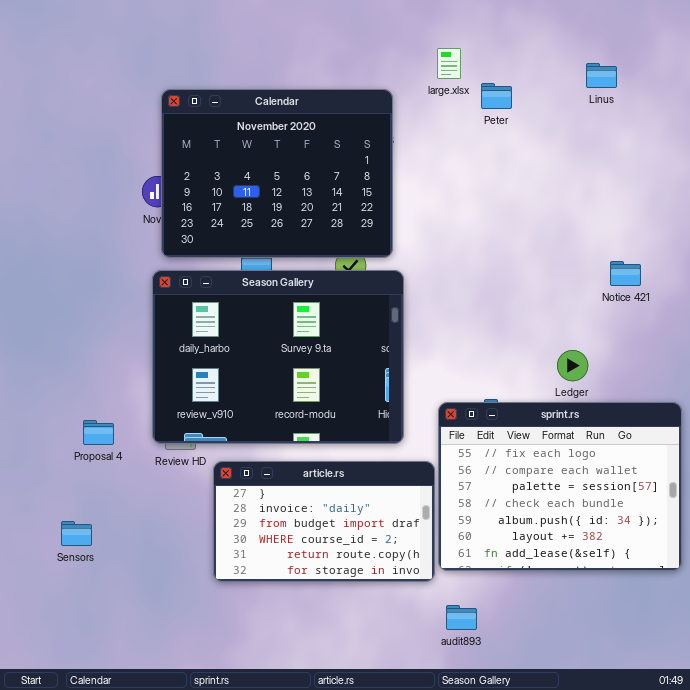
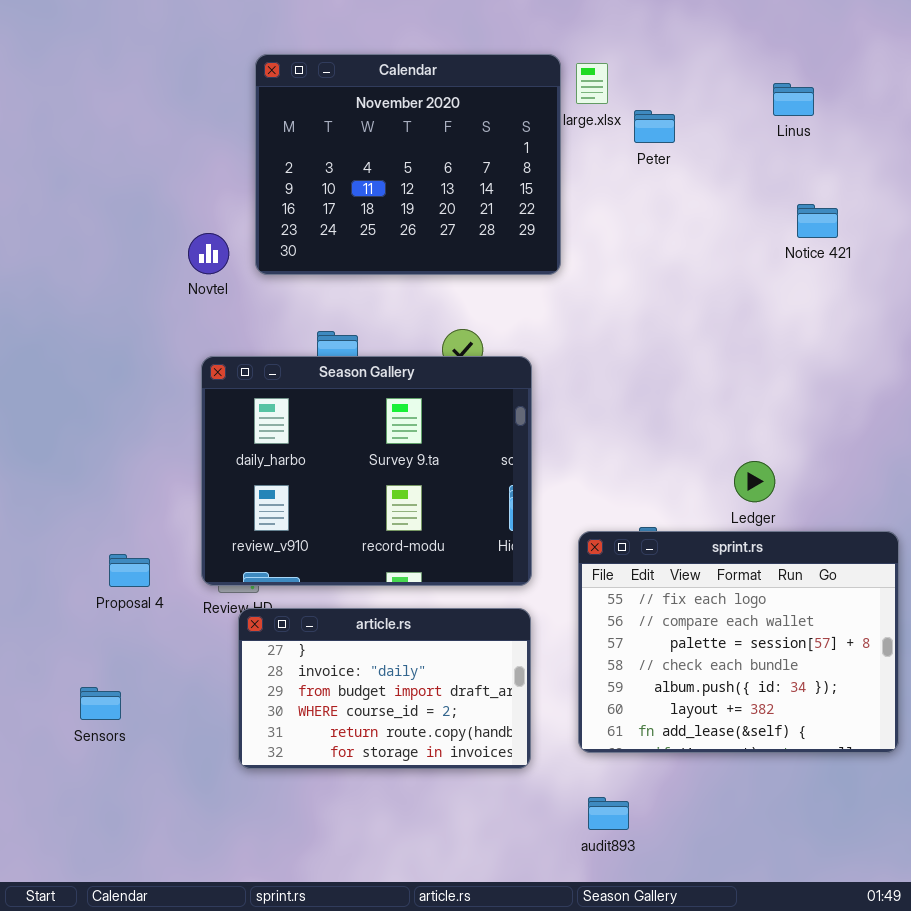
Calendar: [161,89,393,258] -> [255,54,561,275], moved
Notice 421: [610,261,641,286] -> [797,204,838,238], moved
article.rs: [213,461,435,582] -> [238,608,531,769], moved

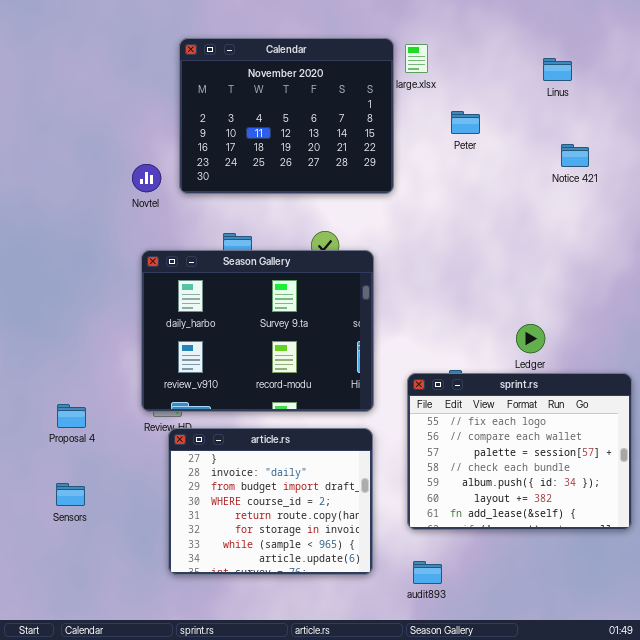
Peter: [634,110,675,143] -> [451,111,480,134], moved
Proposal 4: [109,554,150,587] -> [57,404,86,428], moved
article.rs: [238,608,531,769] -> [168,428,373,575], resized

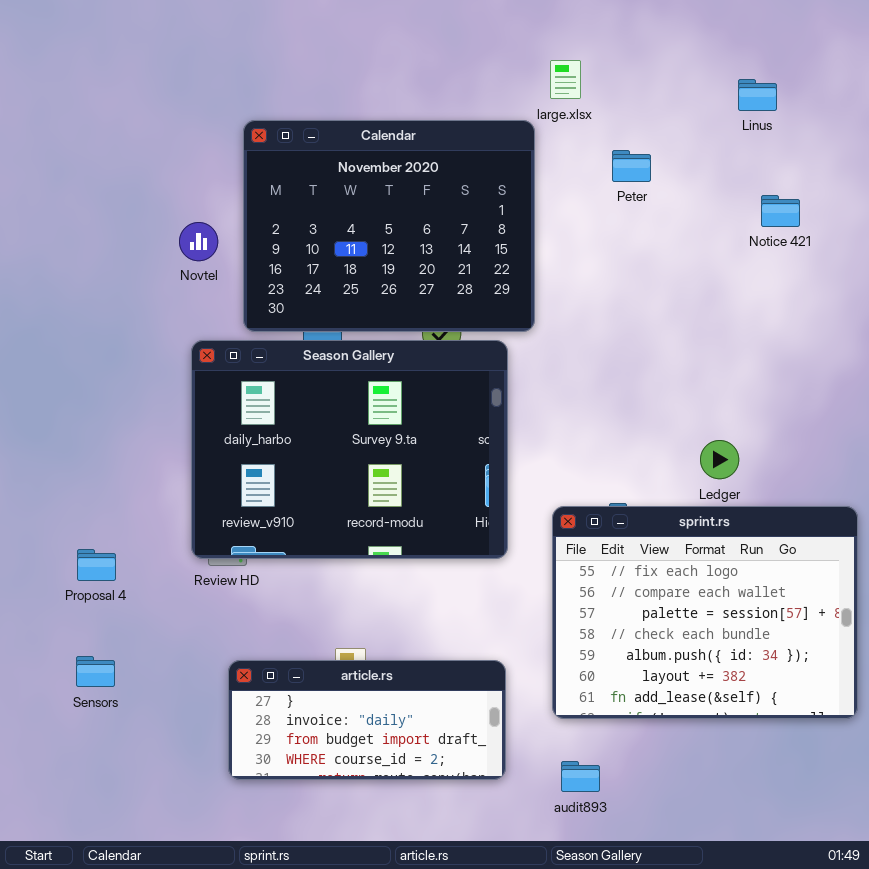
Calendar: [179,38,394,194] -> [243,120,535,332], moved
article.rs: [168,428,373,575] -> [228,660,506,780], resized

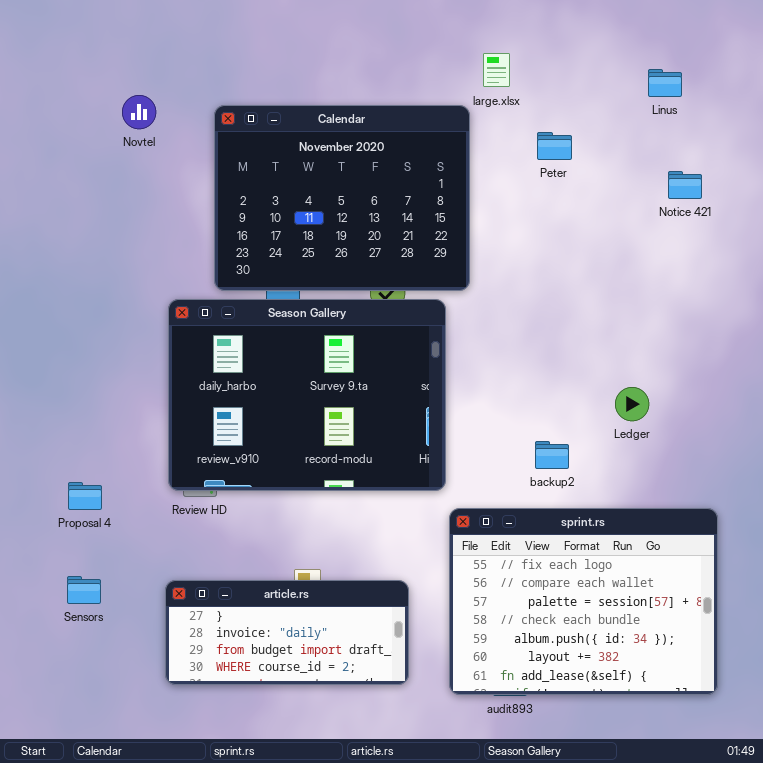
Novtel: [179,222,218,261] -> [122,95,156,129], moved
sprint.rs: [552,506,858,719] -> [449,508,718,695], moved
article.rs: [228,660,506,780] -> [165,580,409,685], moved

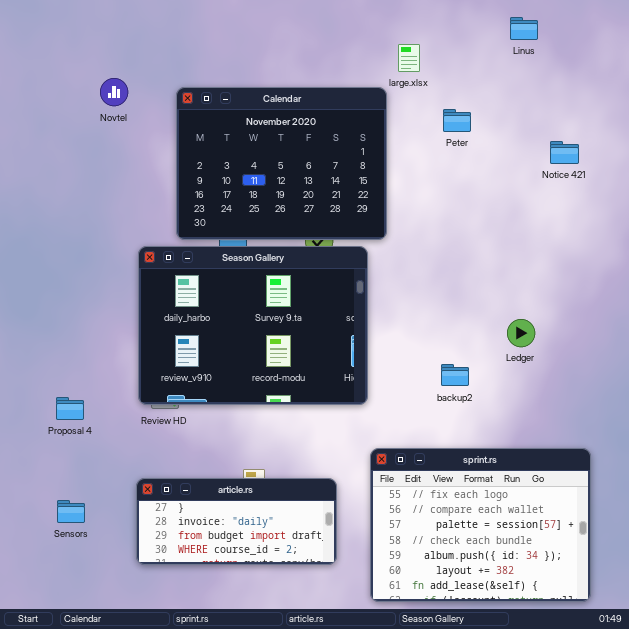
Linus: [648,69,682,97] -> [510,17,538,40], moved
sprint.rs: [449,508,718,695] -> [370,448,591,602], moved
Sensors: [67,576,101,604] -> [57,500,85,523], moved

